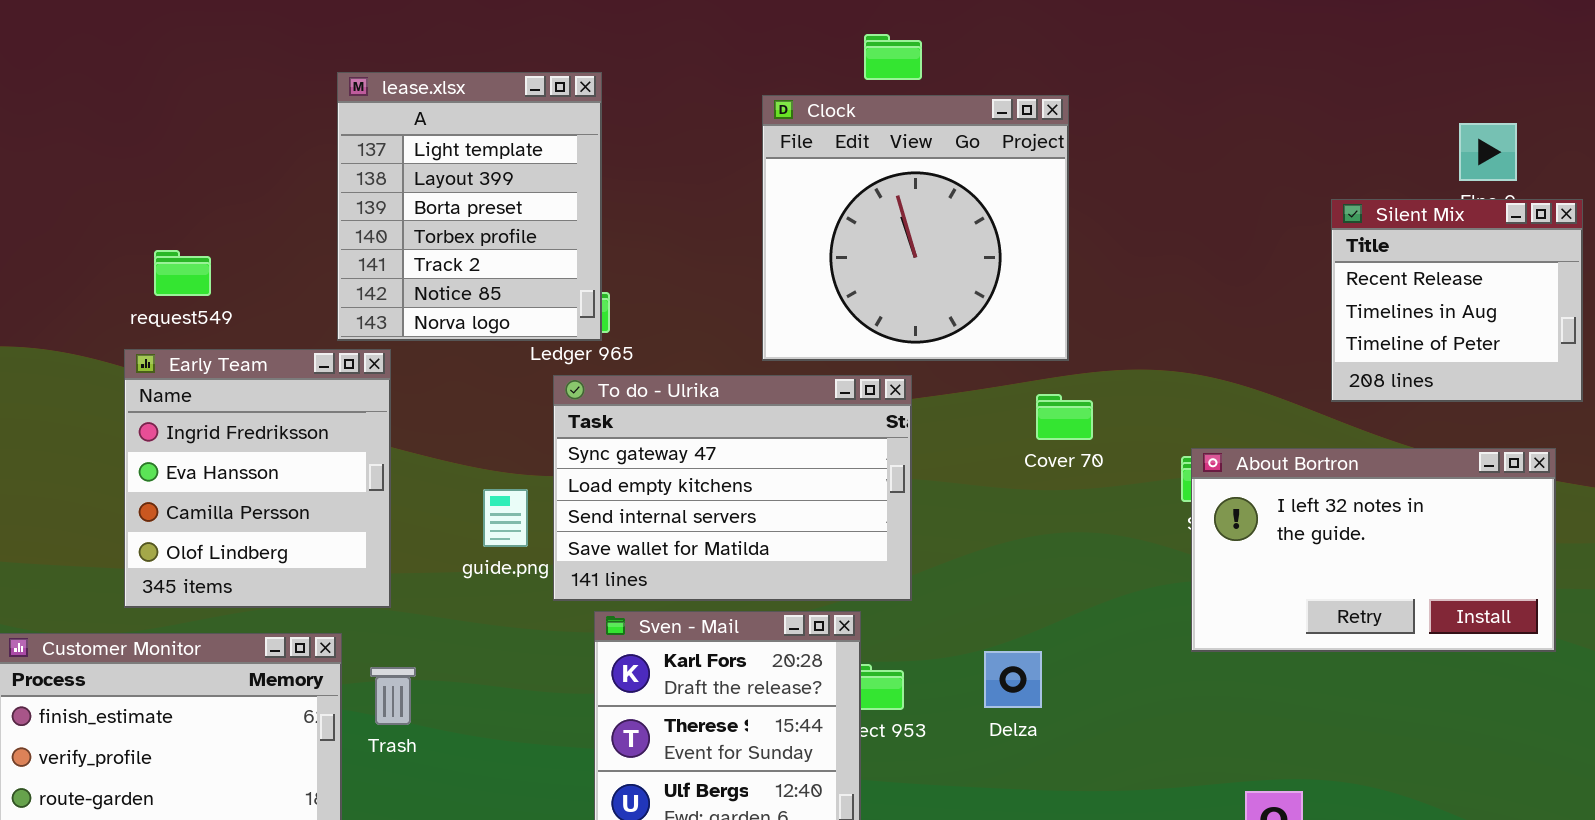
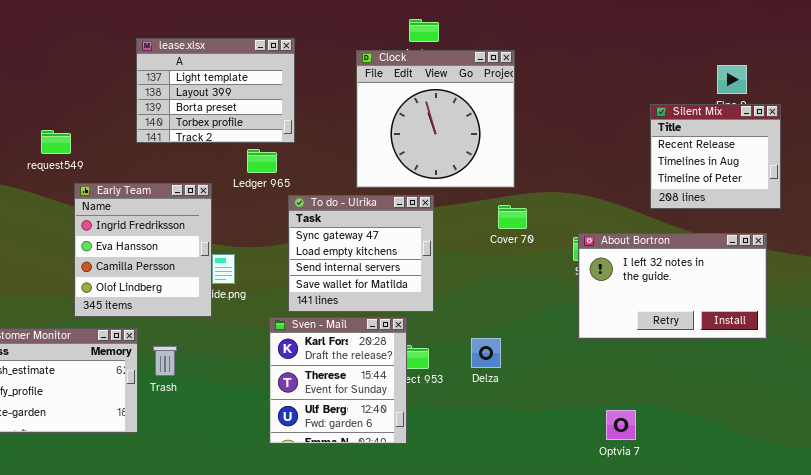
lease.xlsx: [337,72,602,341] -> [136,38,295,143], resized
Early Team: [124,349,391,608] -> [74,183,212,317], moved
To do - Ulrika: [553,375,912,601] -> [288,195,434,312], resized

